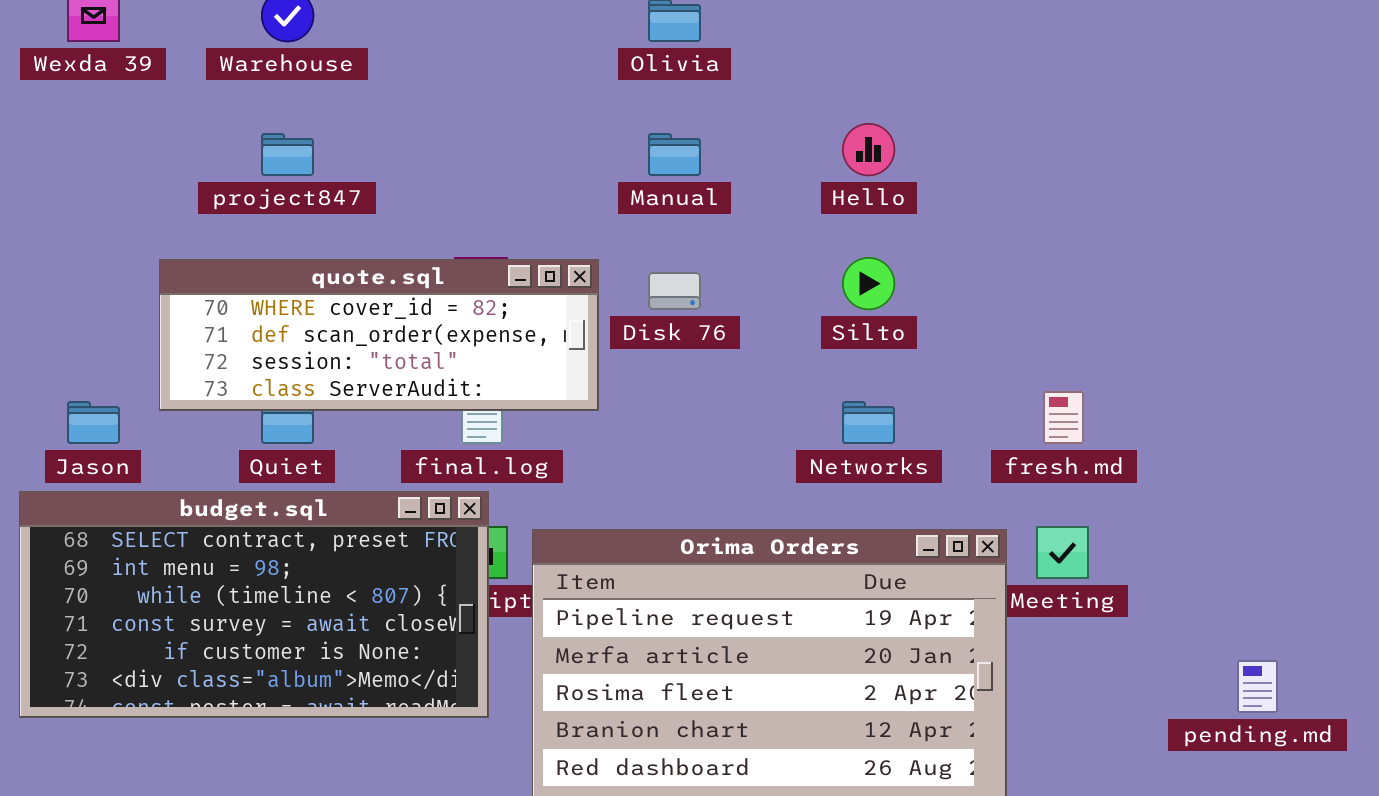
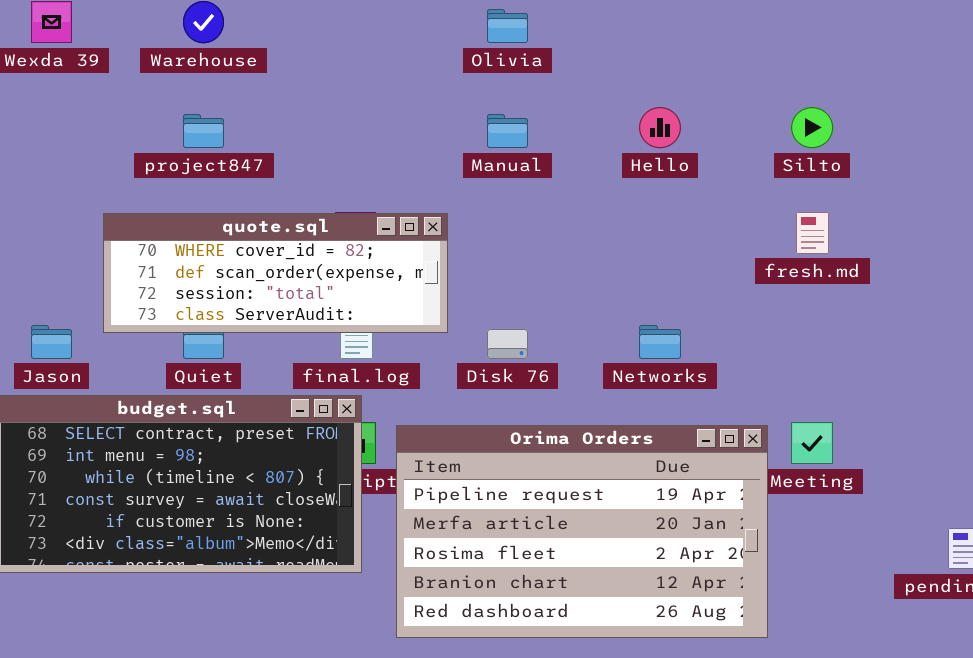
Silto: [842,257,895,310] -> [791,107,833,148], moved
Disk 76: [648,272,701,310] -> [487,329,528,359], moved
fresh.md: [1043,391,1084,444] -> [796,212,829,254], moved

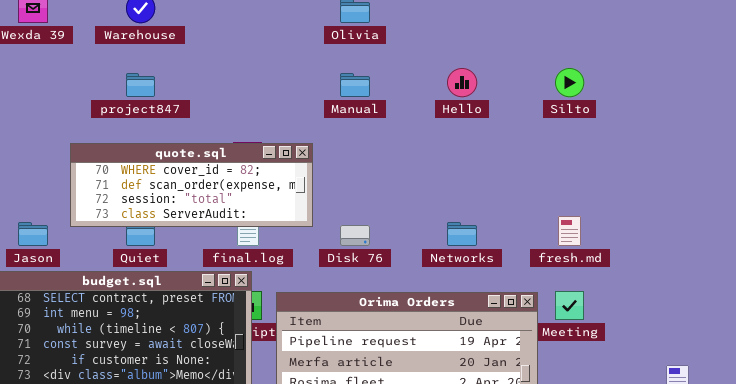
fresh.md: [796,212,829,254] -> [558,216,581,246], moved

